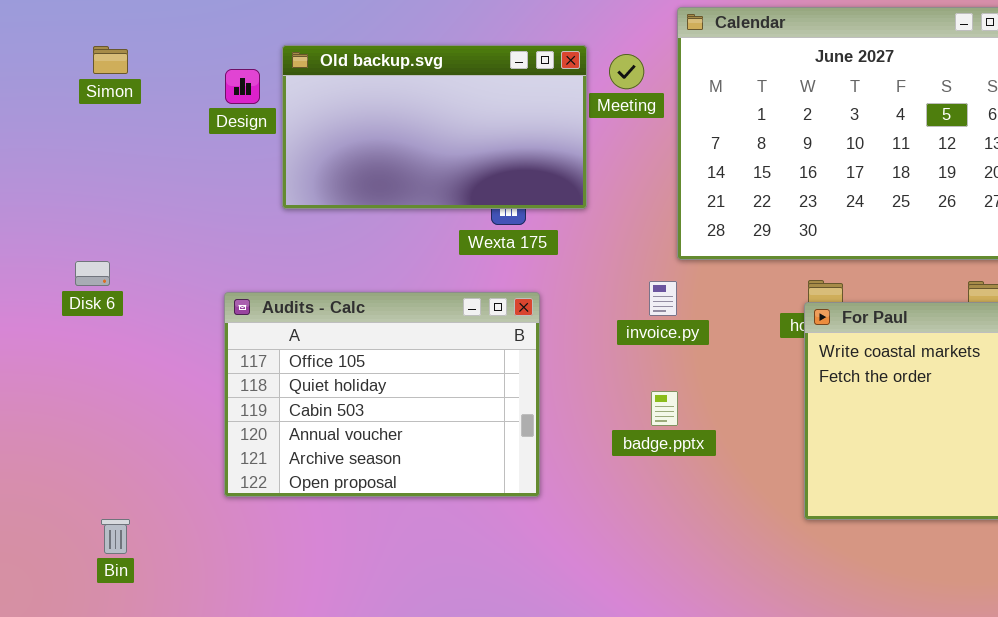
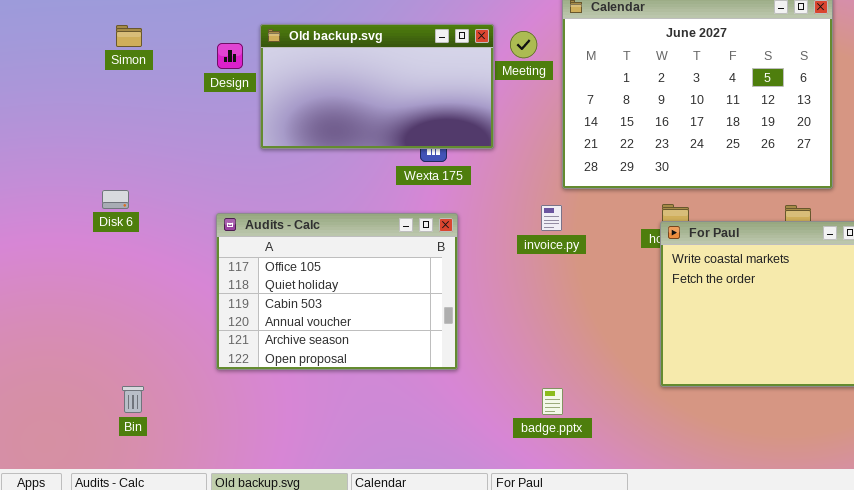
badge.pptx: [651,391,678,426] -> [542,388,563,415], moved

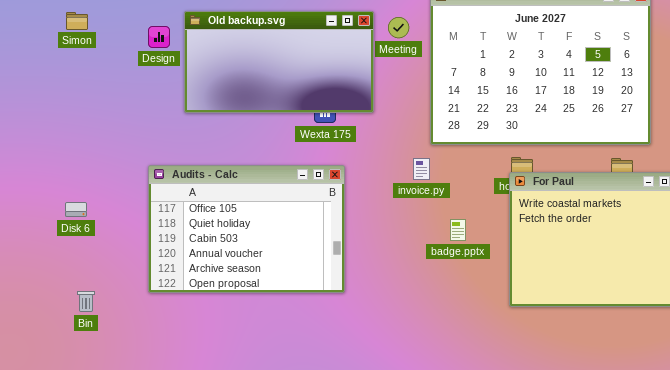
Disk 6: [102,190,129,209] -> [65,202,87,217], moved
Bin: [122,386,144,413] -> [77,291,95,312], moved
badge.pptx: [542,388,563,415] -> [450,219,466,241], moved

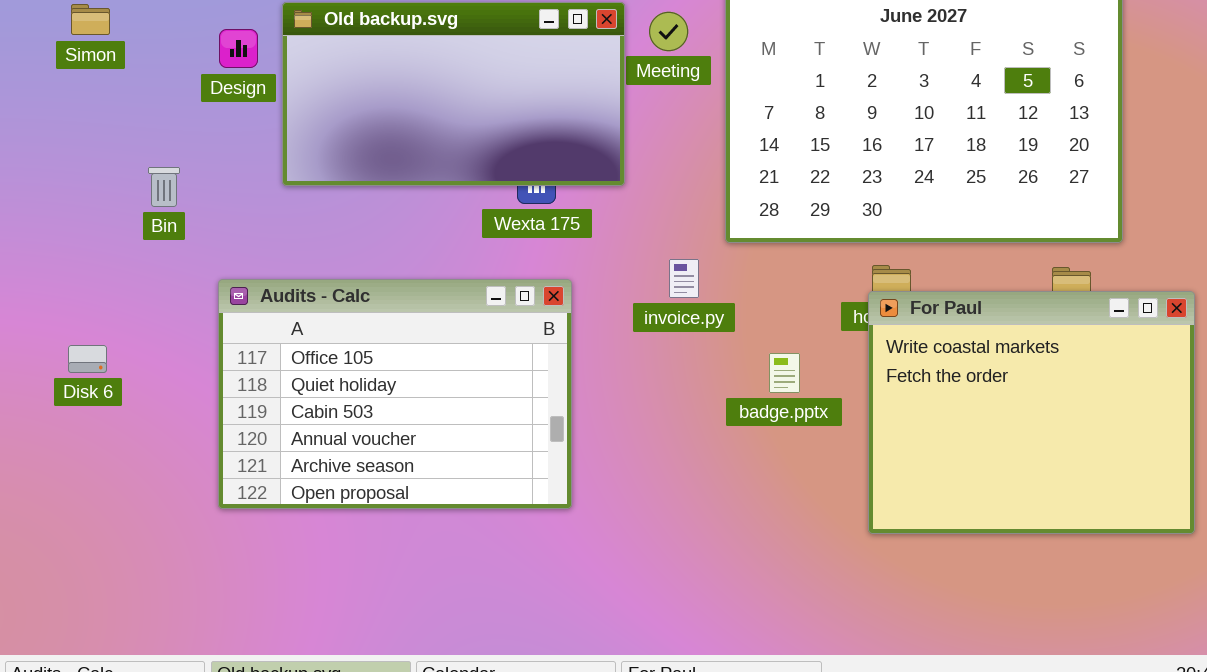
invoice.py: [413,158,430,180] -> [669,259,699,298], moved
badge.pptx: [450,219,466,241] -> [769,353,800,393], moved
Bin: [77,291,95,312] -> [148,167,180,207], moved

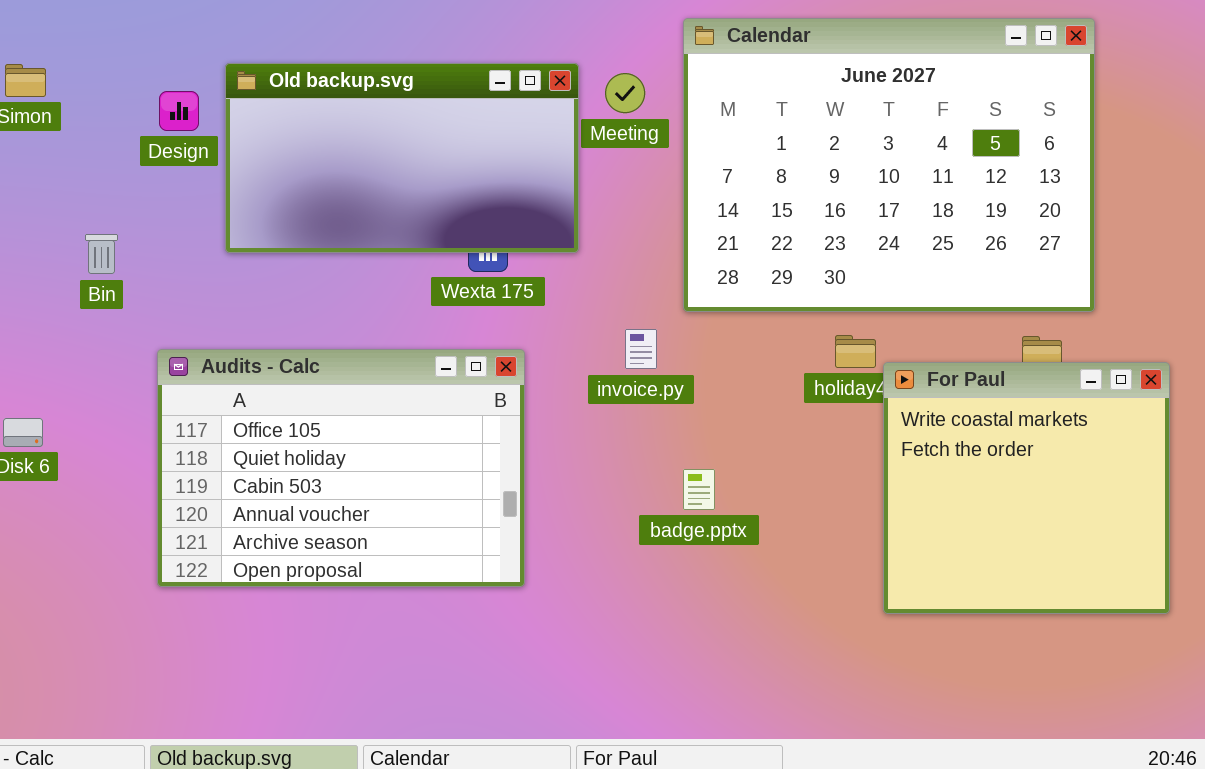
For Paul: [868,291,1195,534] -> [883,362,1170,614], resized
badge.pptx: [769,353,800,393] -> [683,469,715,510], moved

